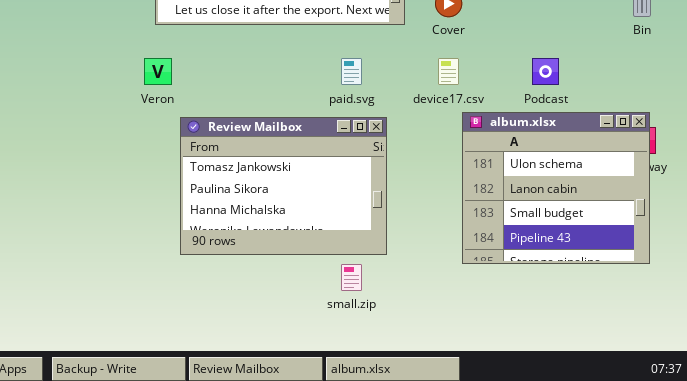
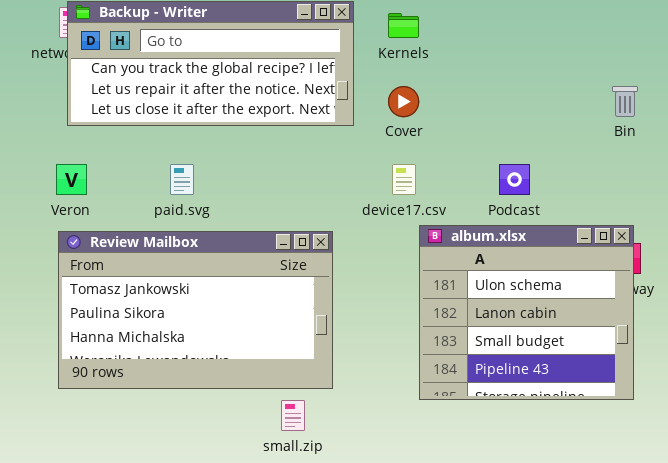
paid.svg: [341,58,362,85] -> [170,164,194,195], moved
Review Mailbox: [180,117,387,255] -> [58,231,333,389], resized

